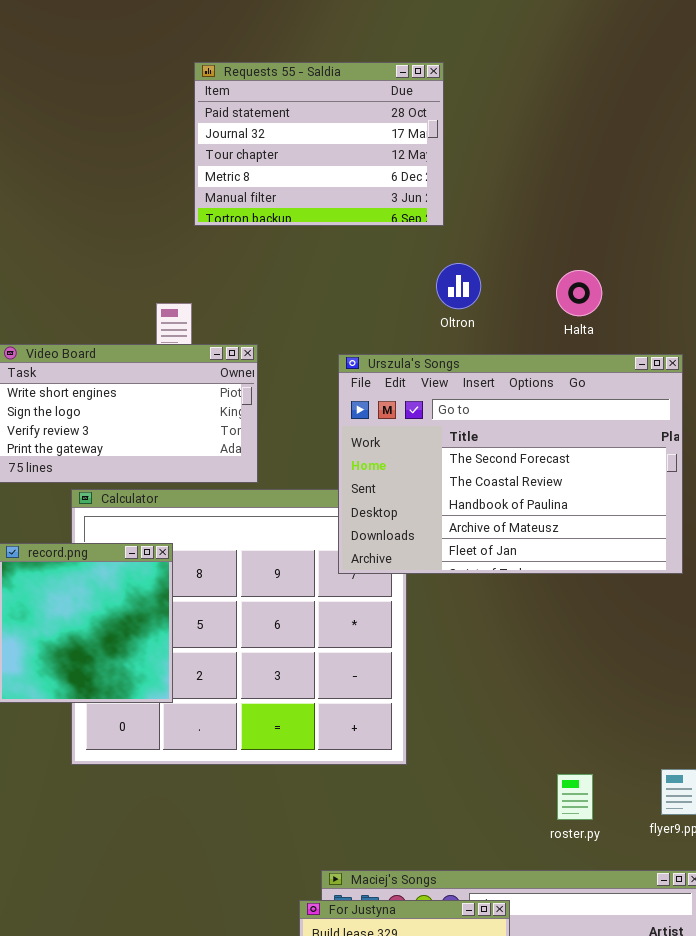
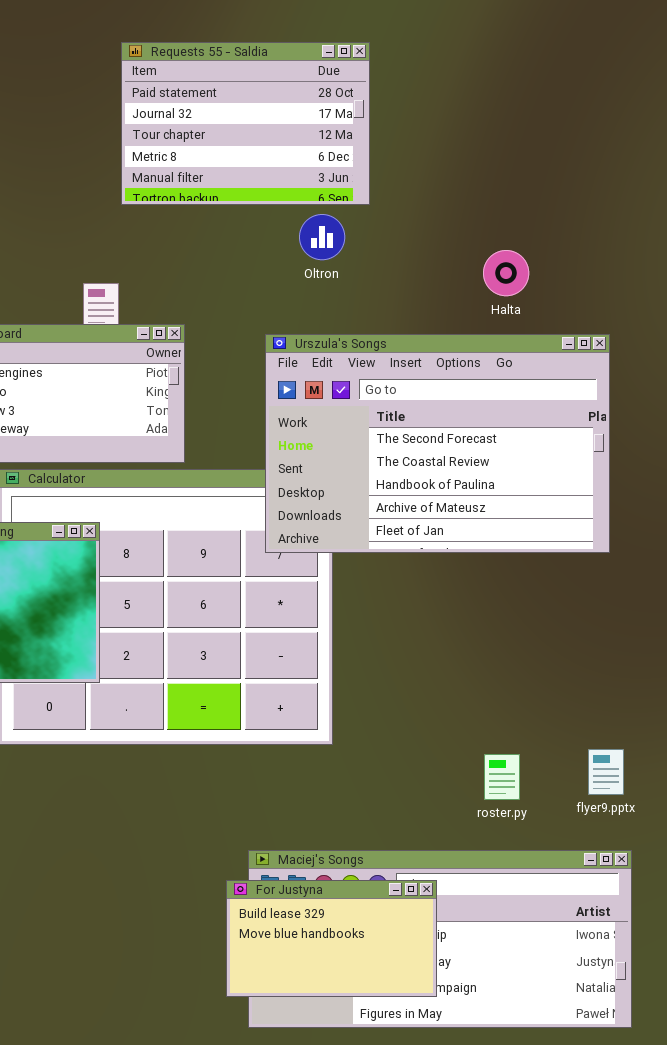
Oltron: [436,263,481,309] -> [299,214,345,260], moved

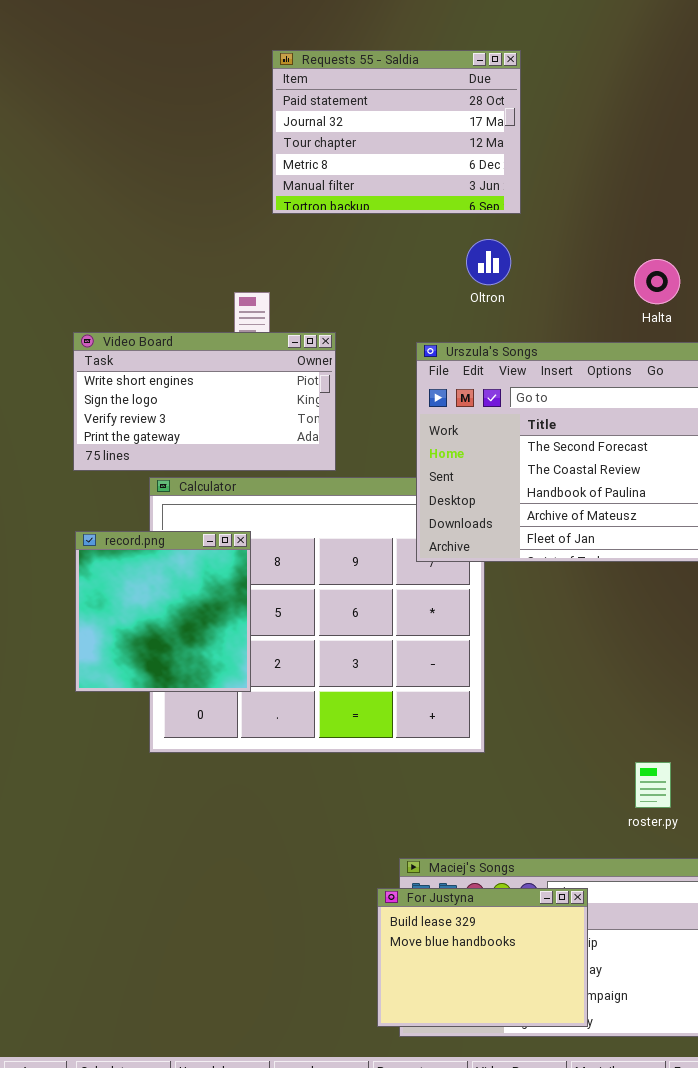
Oltron: [299,214,345,260] -> [466,239,511,285], moved
For Justyna: [226,880,437,997] -> [377,888,588,1027], resized

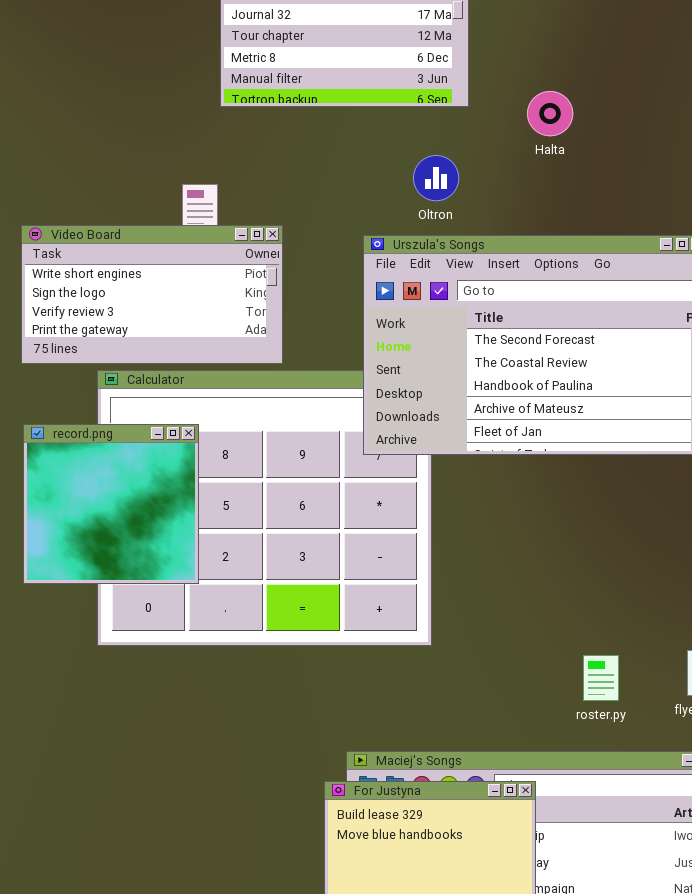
Oltron: [466,239,511,285] -> [413,155,459,201], moved
Halta: [634,259,680,304] -> [527,91,573,136], moved

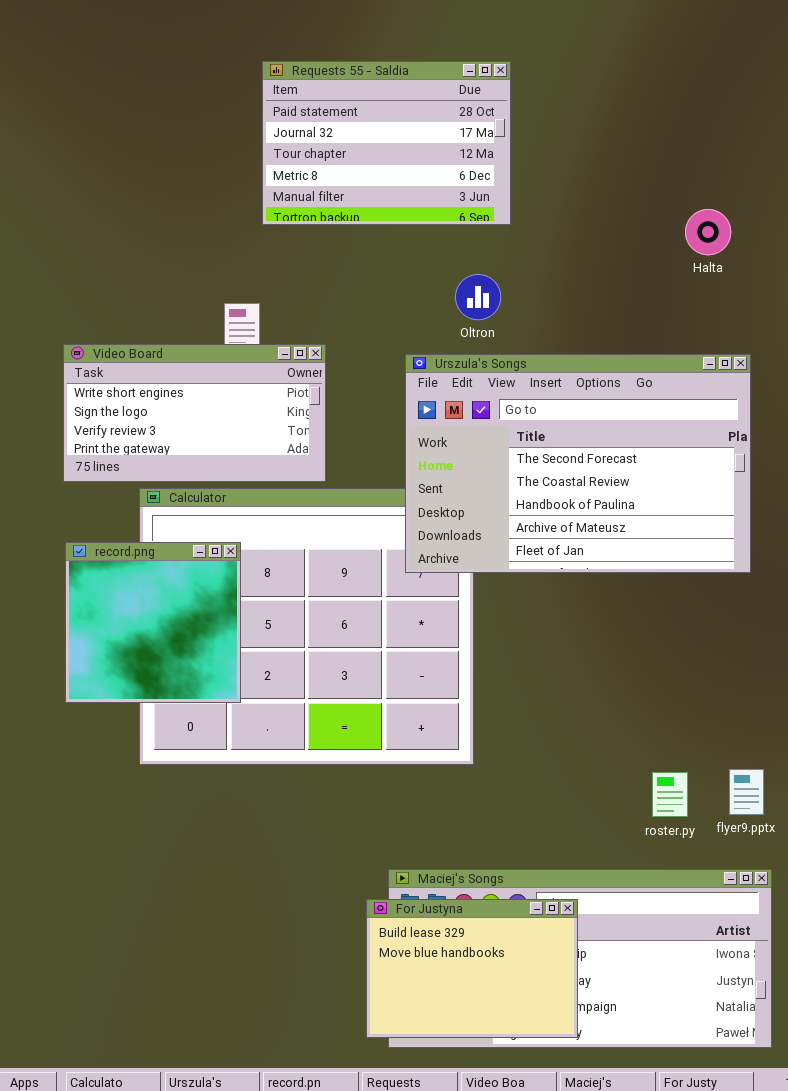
Halta: [527,91,573,136] -> [685,209,731,255], moved
roster.py: [583,655,619,701] -> [652,772,688,817], moved

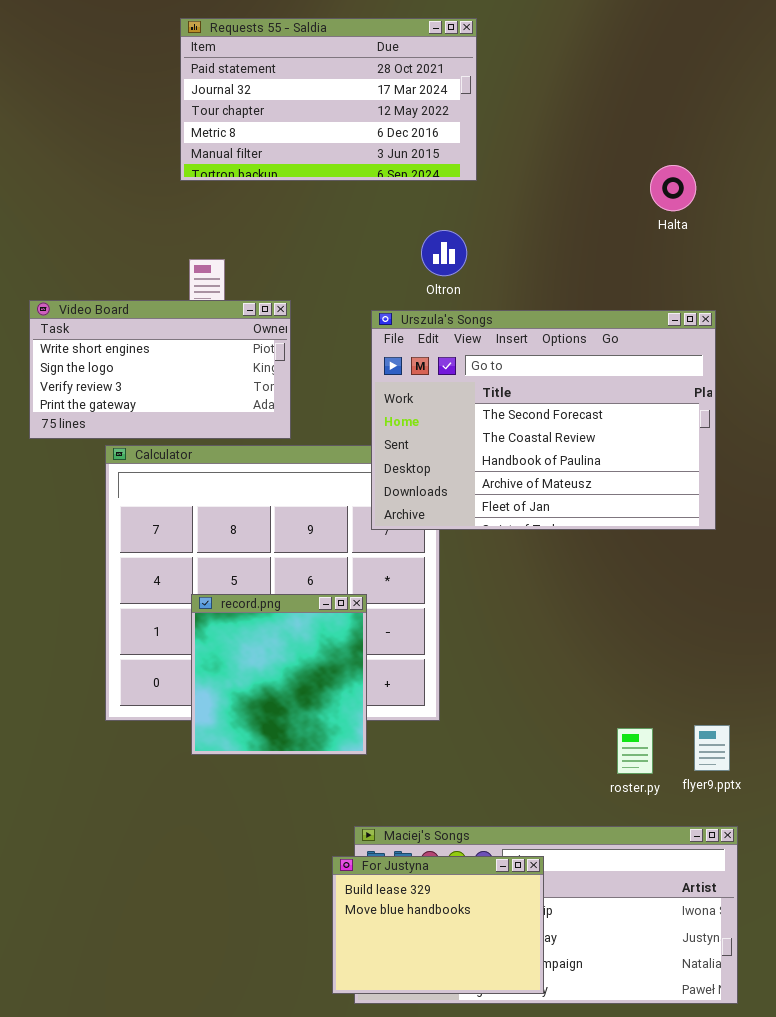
Requests 55 - Saldia: [262,61,511,225] -> [180,18,477,181], resized
record.png: [65,542,241,703] -> [191,594,367,755], moved

